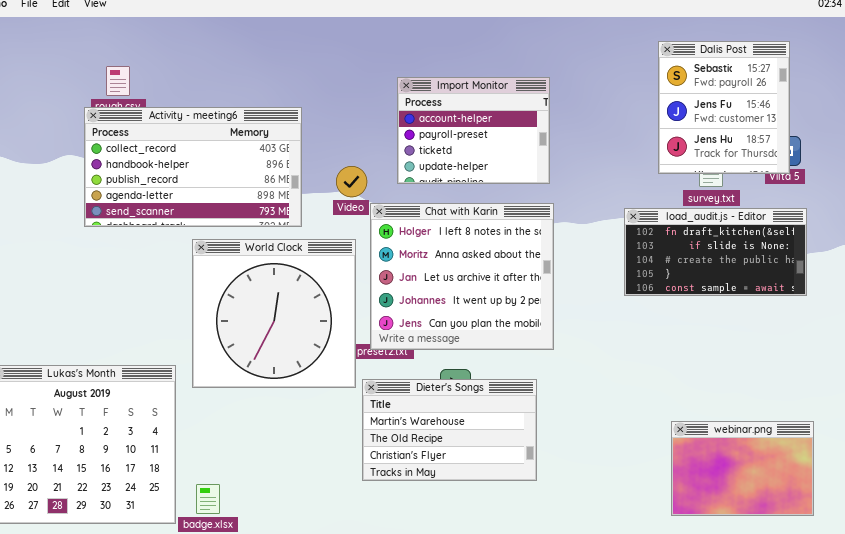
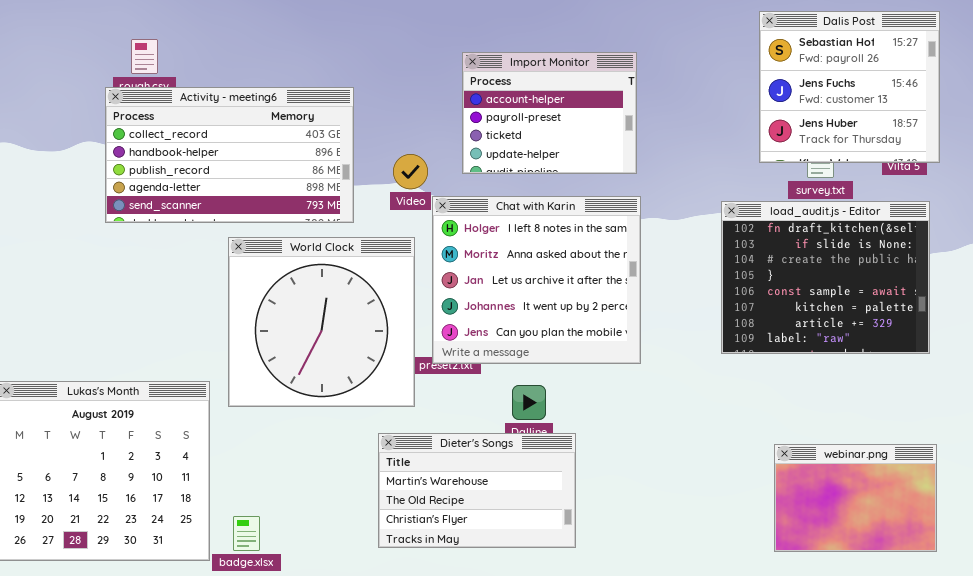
Dalis Post: [658,41,790,174] -> [759,11,940,163], resized
load_audit.js - Editor: [624,208,807,296] -> [721,201,930,354], resized
Dieter's Songs: [362,379,537,481] -> [378,433,576,548], moved

